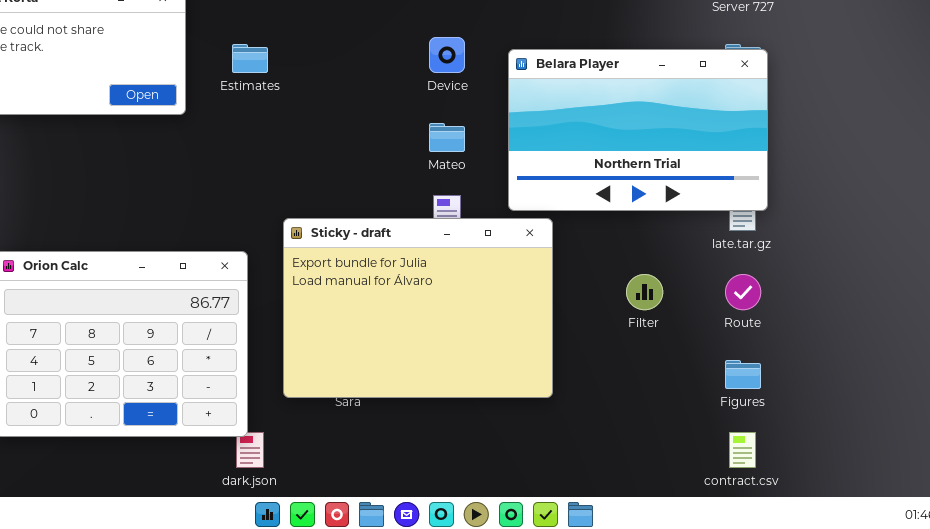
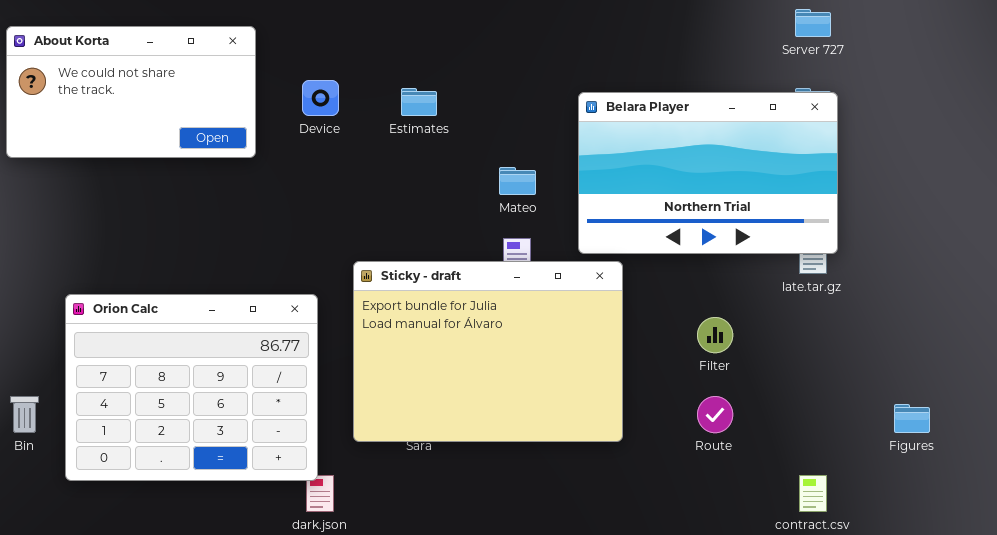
Device: [429,37,465,73] -> [302,80,339,116], moved
Estimates: [232,44,268,73] -> [401,88,437,116], moved
Route: [725,274,761,310] -> [697,396,733,433], moved
Figures: [725,360,761,389] -> [894,404,930,433], moved

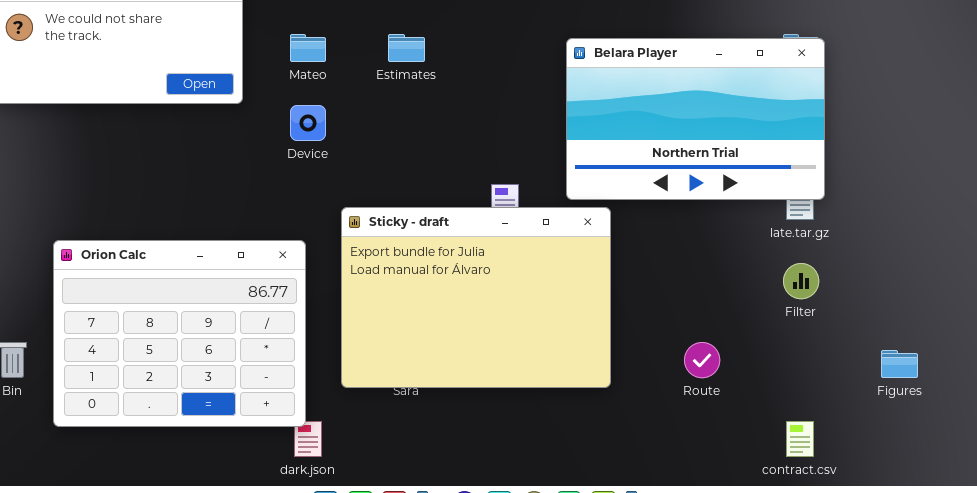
Device: [302,80,339,116] -> [290,105,326,141], moved
Mateo: [499,167,536,195] -> [290,34,326,62], moved
Filter: [697,317,733,353] -> [783,263,819,299], moved

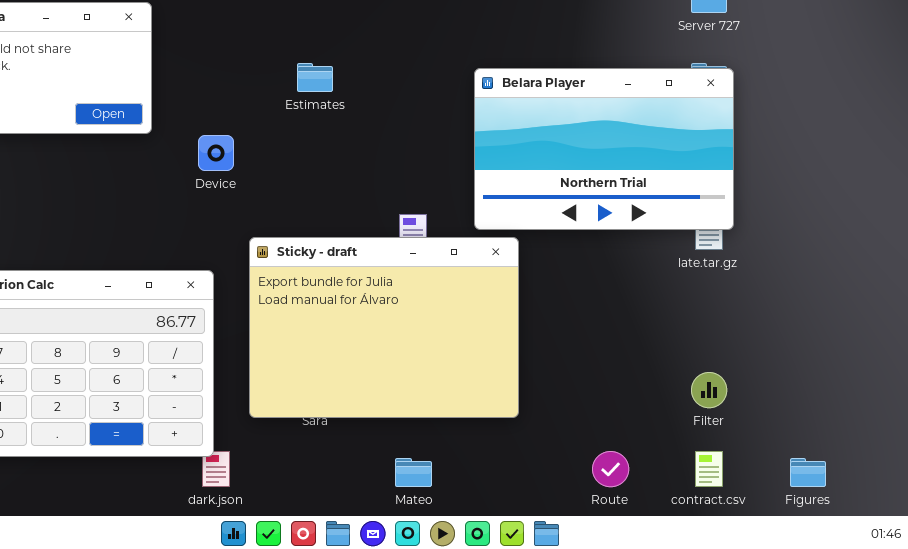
Mateo: [290,34,326,62] -> [395,458,432,487], moved
Filter: [783,263,819,299] -> [691,372,727,408], moved
Route: [684,342,720,378] -> [592,451,629,487], moved
Figures: [881,350,918,378] -> [790,458,826,487], moved

